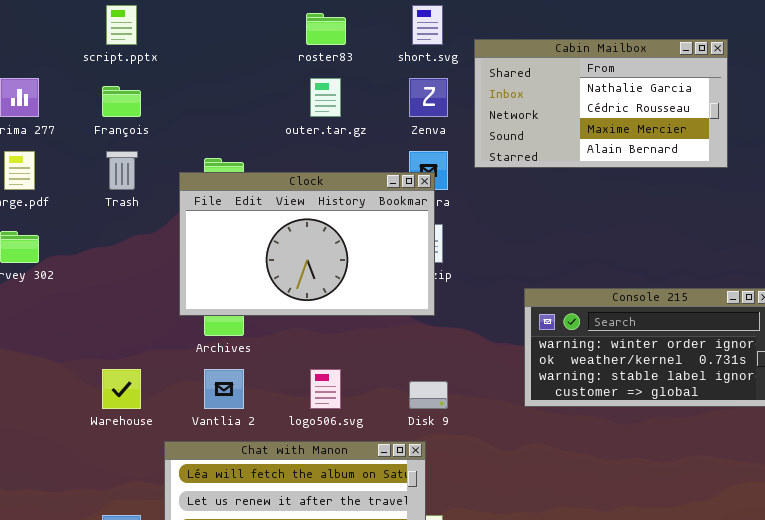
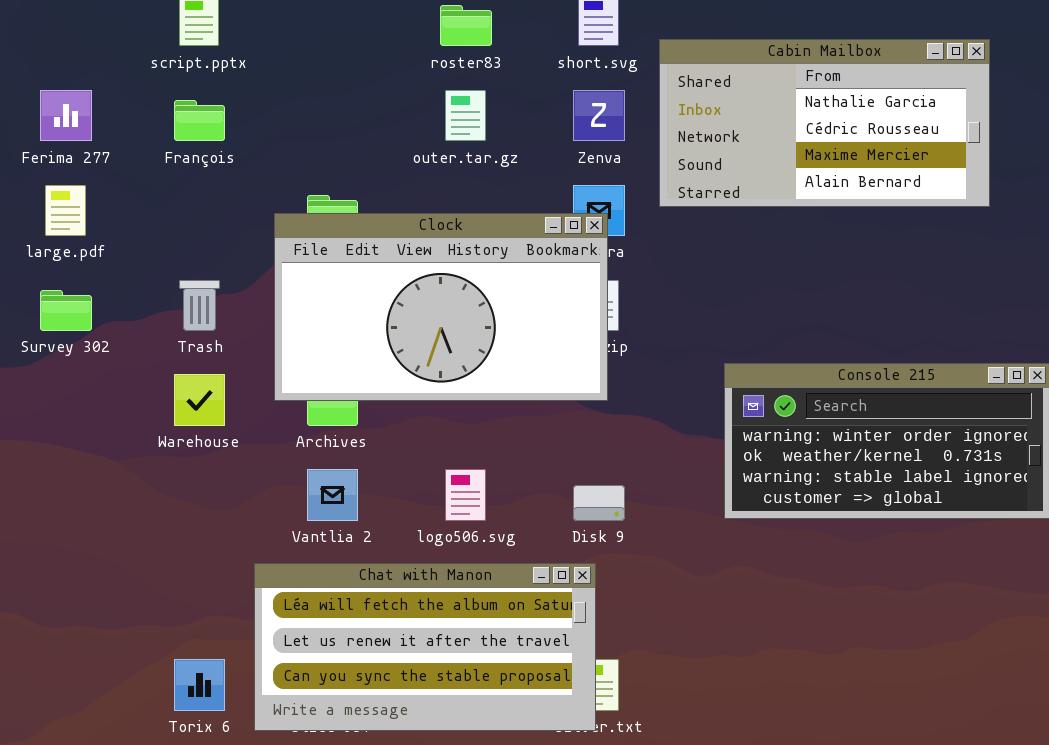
Trash: [106,151,138,190] -> [179,280,220,331], moved
Warehouse: [102,369,141,409] -> [174,374,225,426], moved

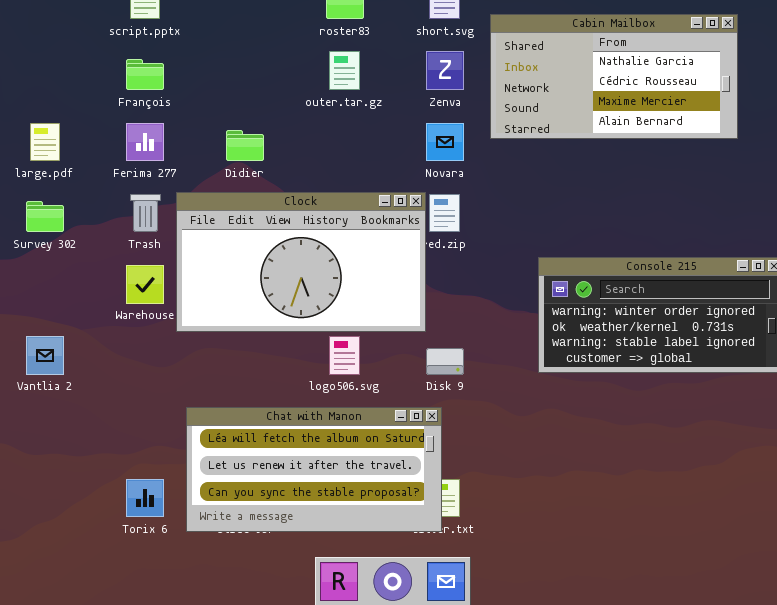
Ferima 277: [40,90,92,141] -> [126,123,164,161], moved
Clock: [274,213,608,401] -> [176,192,426,332], moved
Vantlia 2: [307,469,358,521] -> [26,336,64,375], moved

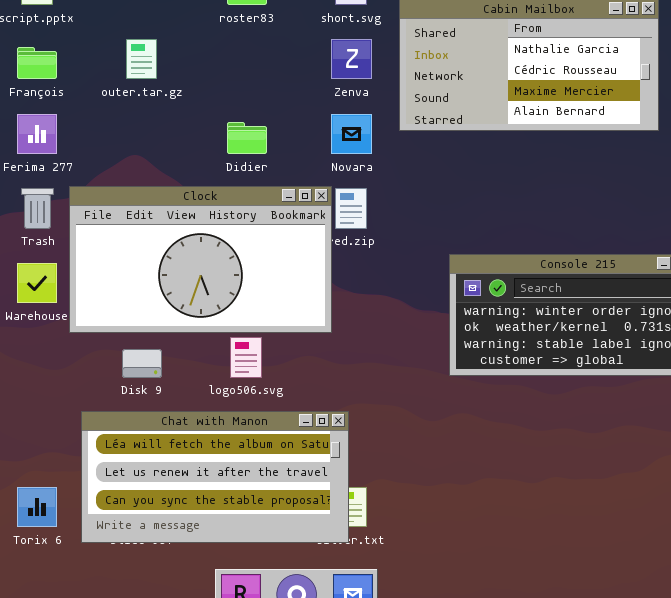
outer.tar.gz: [329,51,360,90] -> [126,39,157,79], moved
Didier: [226,130,264,161] -> [227,122,267,154], moved
Disk 9: [426,348,464,375] -> [122,349,162,378], moved

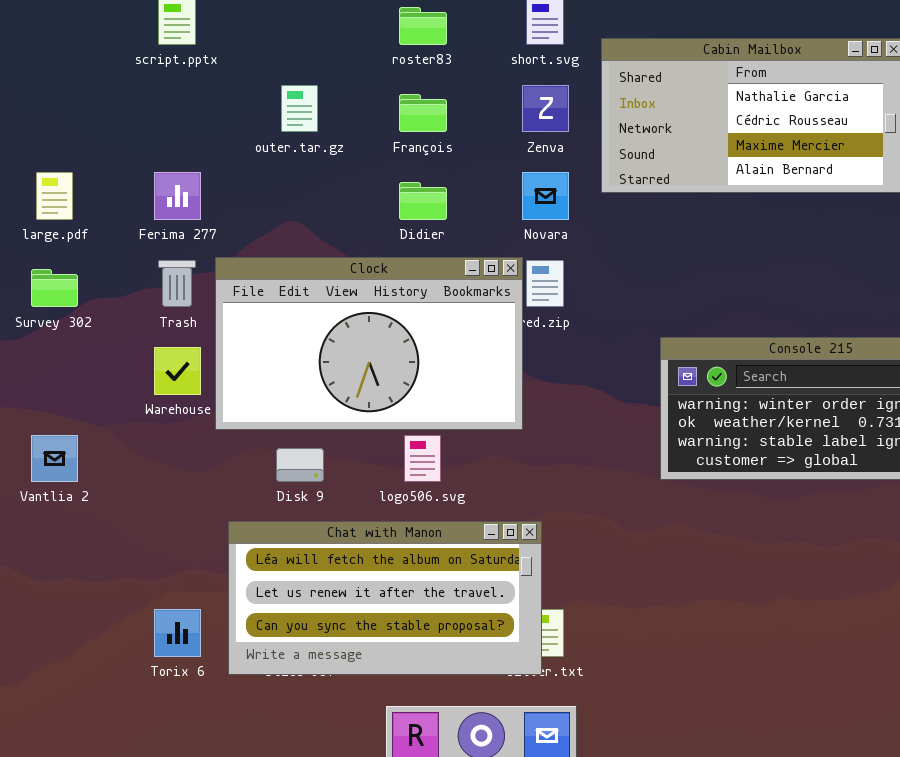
François: [17,47,57,79] -> [399,94,447,132], moved

